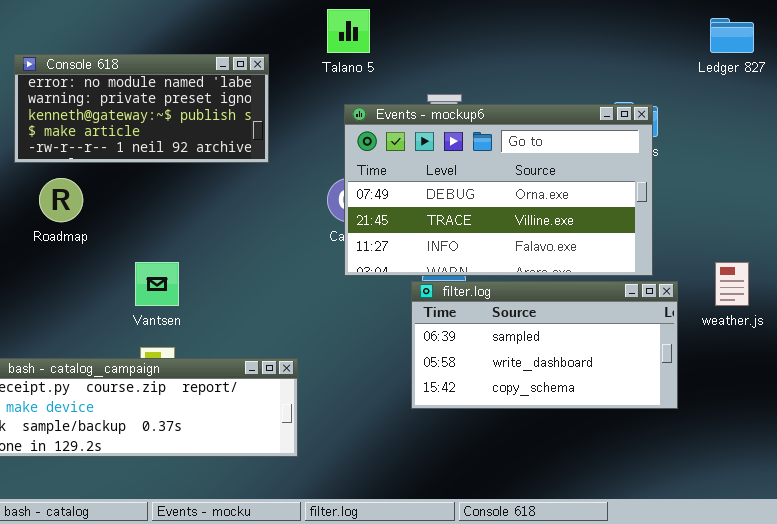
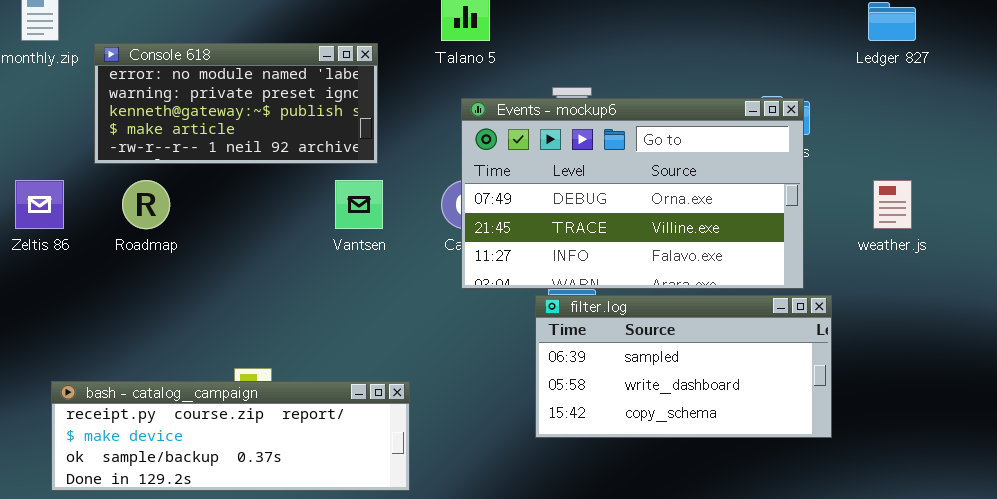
Vantsen: [135,262,179,306] -> [335,180,383,229], moved
weather.js: [715,262,749,306] -> [873,180,912,229], moved

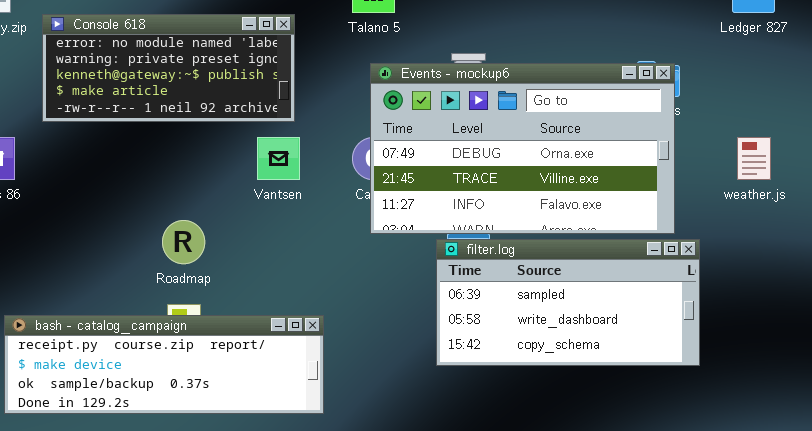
Roadmap: [122,180,170,229] -> [162,220,205,264], moved

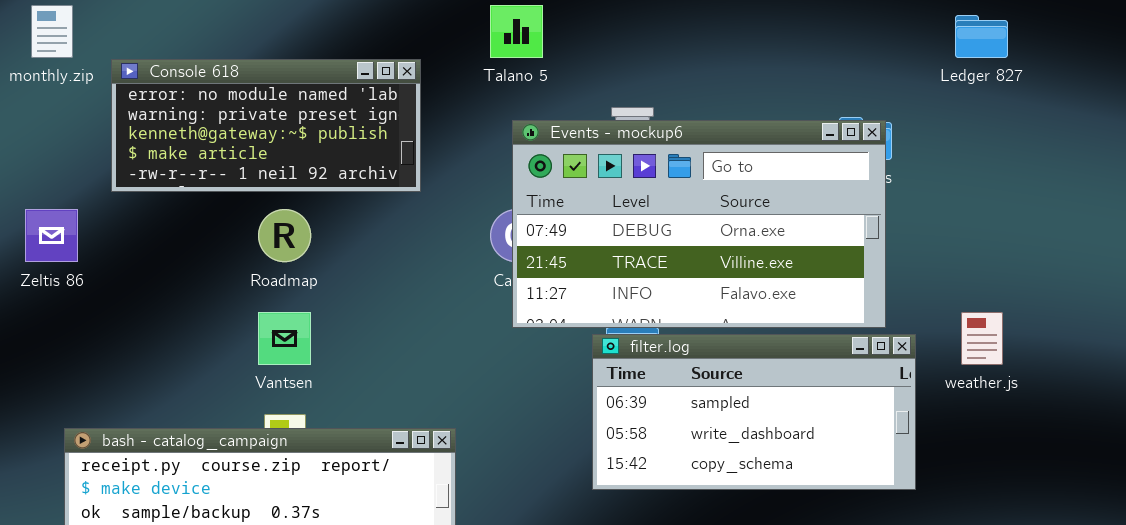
Vantsen: [257,137,300,180] -> [258,312,311,365], moved
weather.js: [737,137,771,180] -> [961,312,1003,365], moved
Roadmap: [162,220,205,264] -> [258,209,311,262], moved

